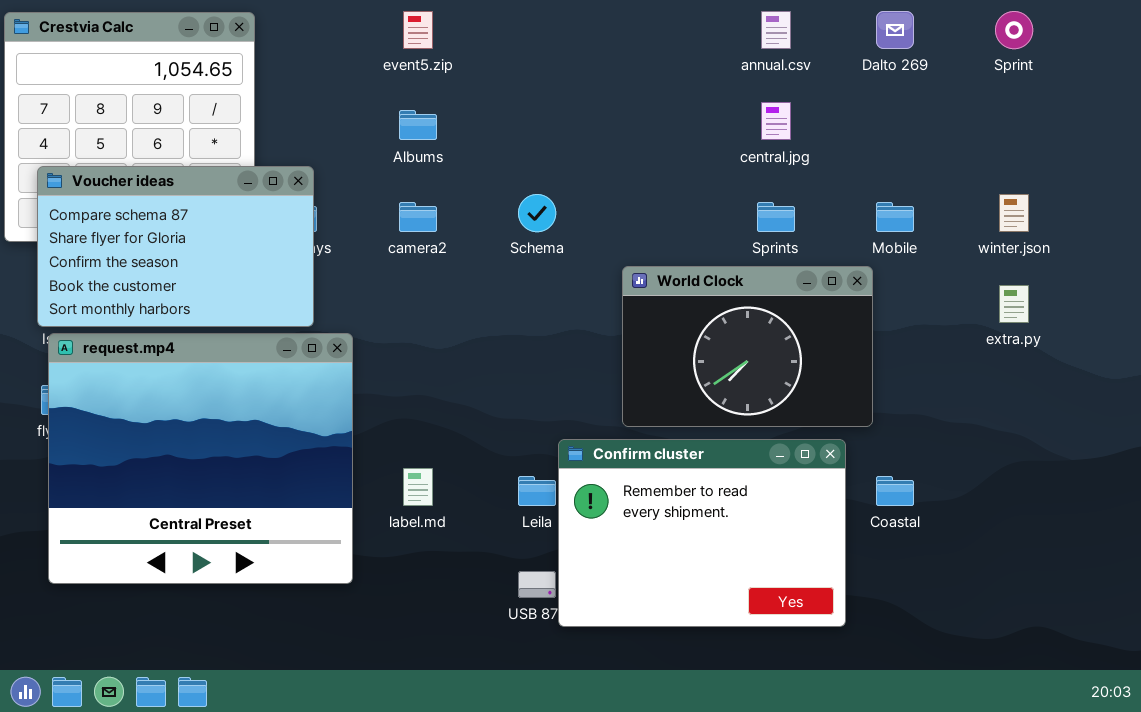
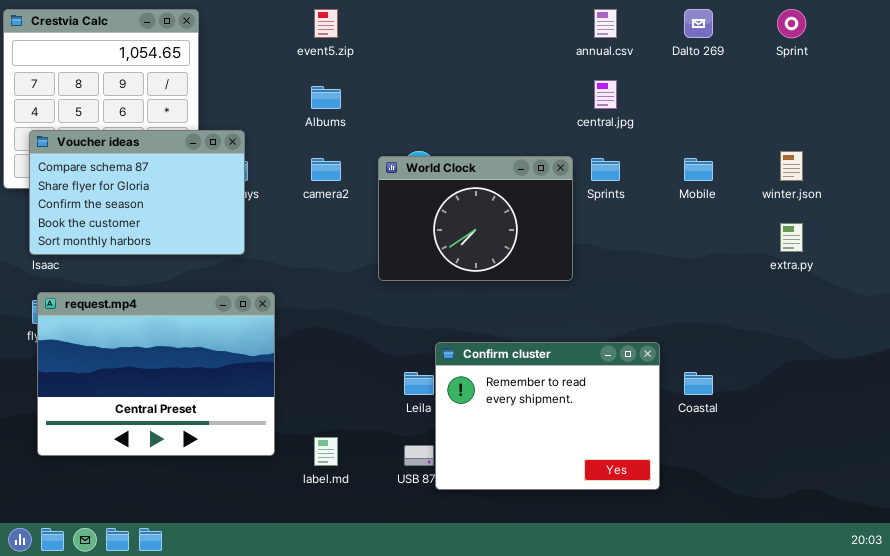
World Clock: [622,266,873,427] -> [378,156,573,281], moved
request.mp4: [48,333,353,584] -> [37,292,275,456], resized
label.md: [403,468,433,506] -> [314,437,338,466], moved

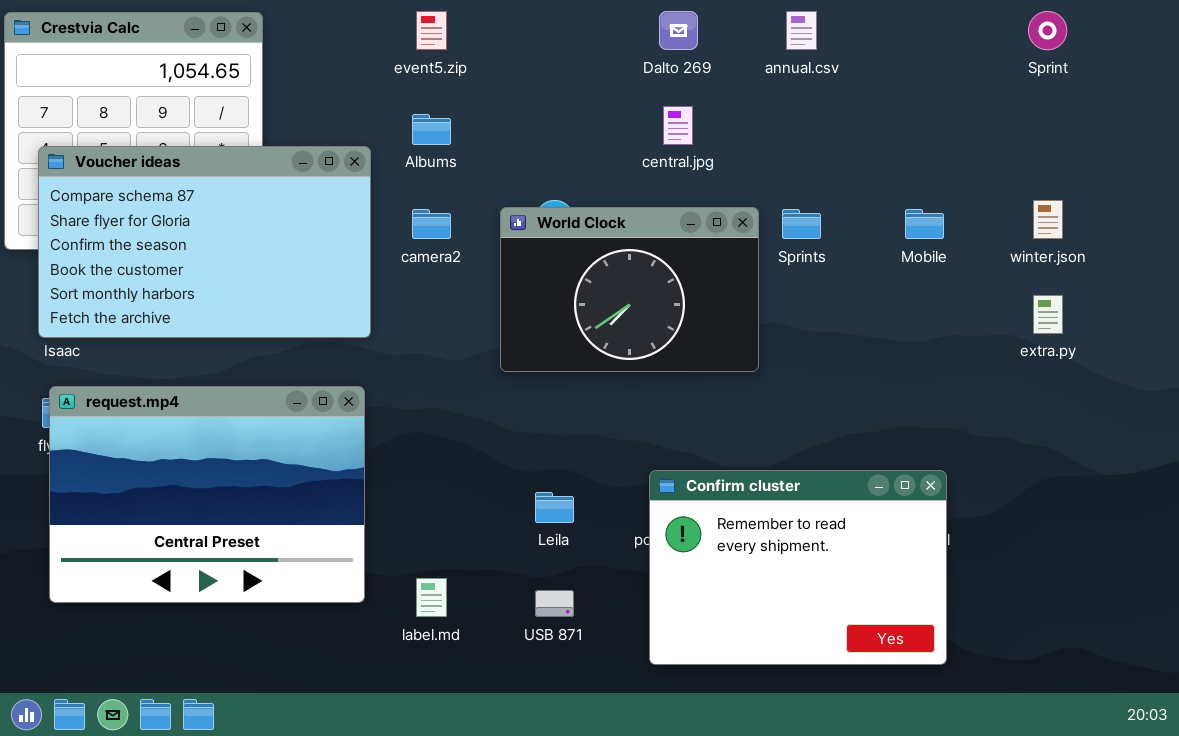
Dalto 269: [684,9,713,38] -> [659,11,698,50], moved
central.jpg: [594,80,617,109] -> [663,106,693,145], moved
Voucher ideas: [29,130,245,255] -> [38,146,371,338], resized
Confirm cluster: [435,342,660,490] -> [649,470,947,665], moved

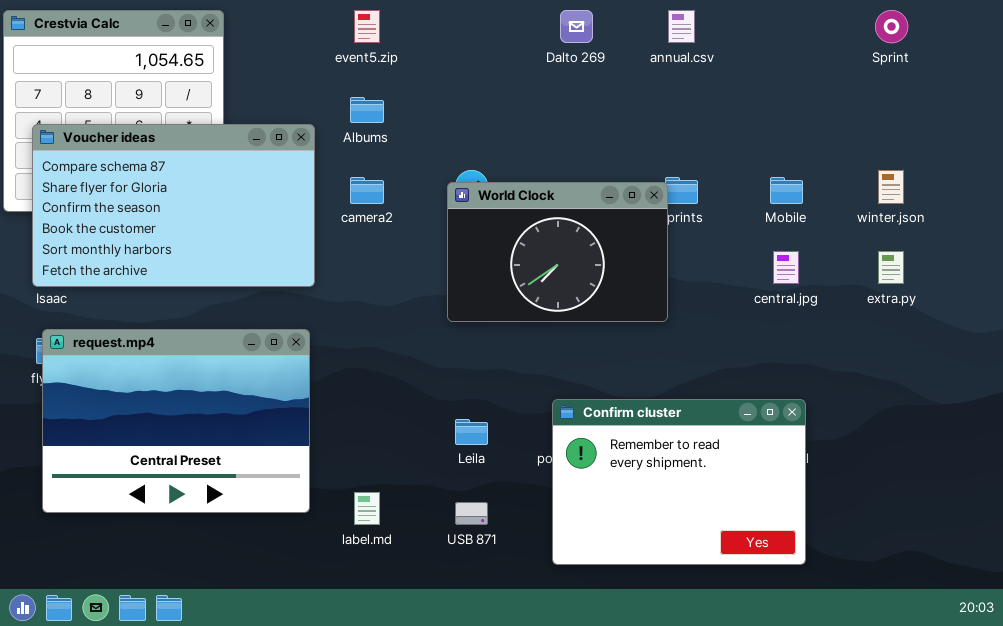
central.jpg: [663,106,693,145] -> [773,251,799,284], moved
World Clock: [500,207,759,372] -> [447,182,668,322], moved

